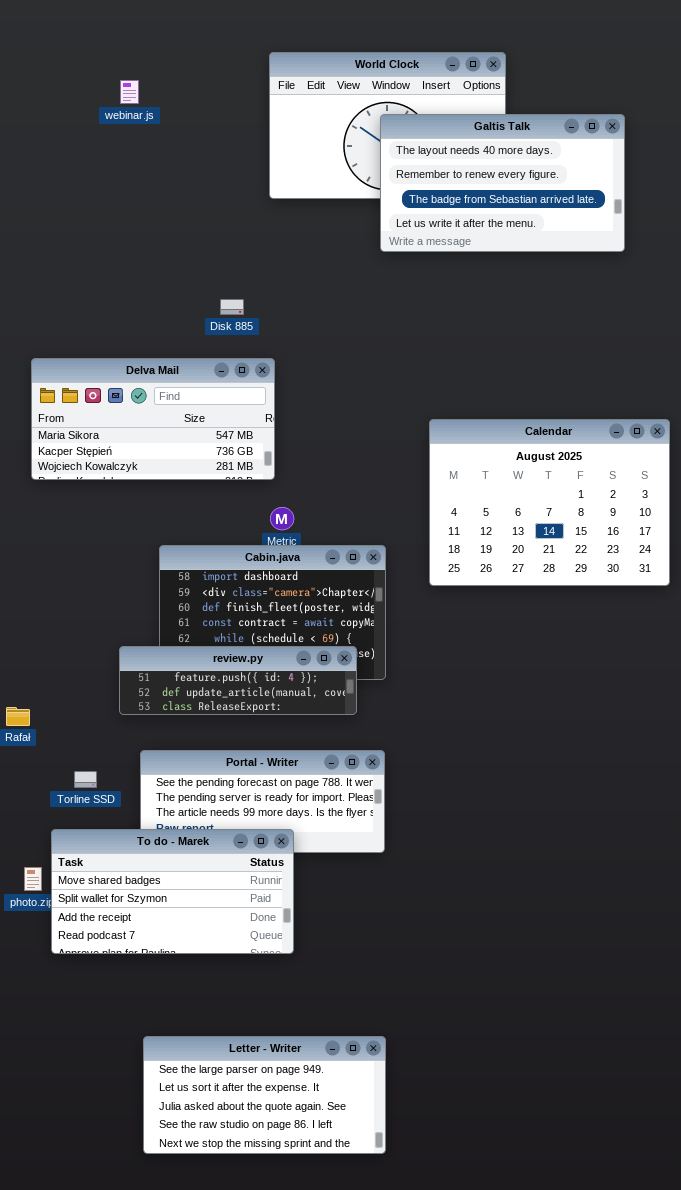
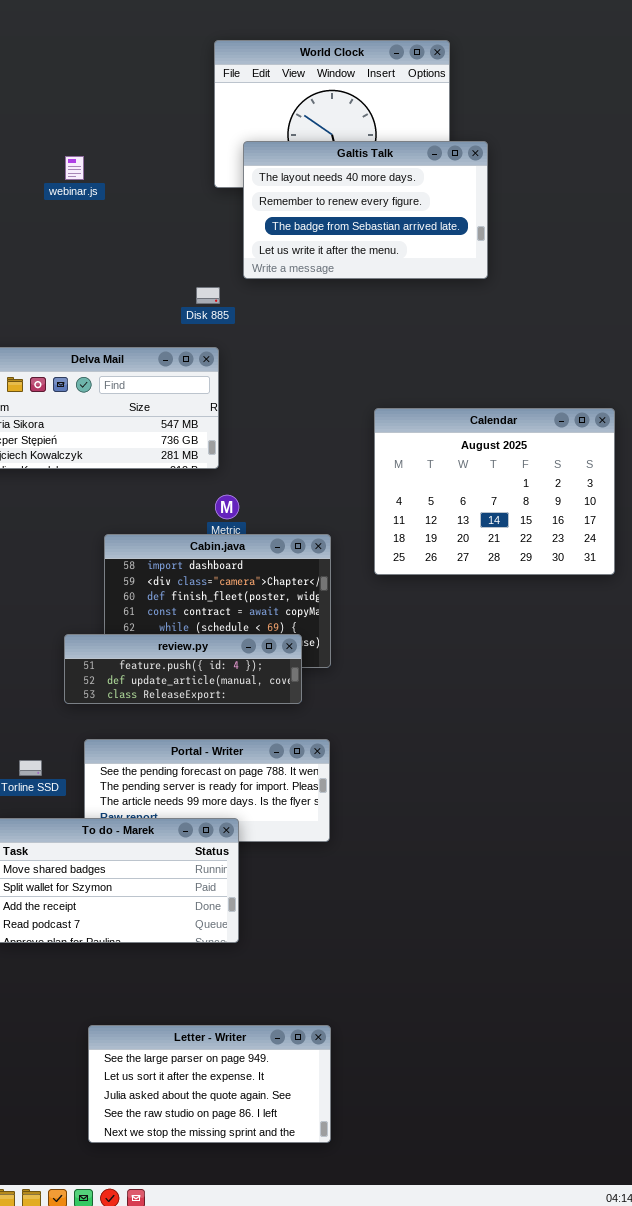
webinar.js: [120,80,139,104] -> [65,156,84,180], moved
Galtis Talk: [380,114,625,252] -> [243,141,488,279], moved
Disk 885: [220,299,244,315] -> [196,287,220,304], moved

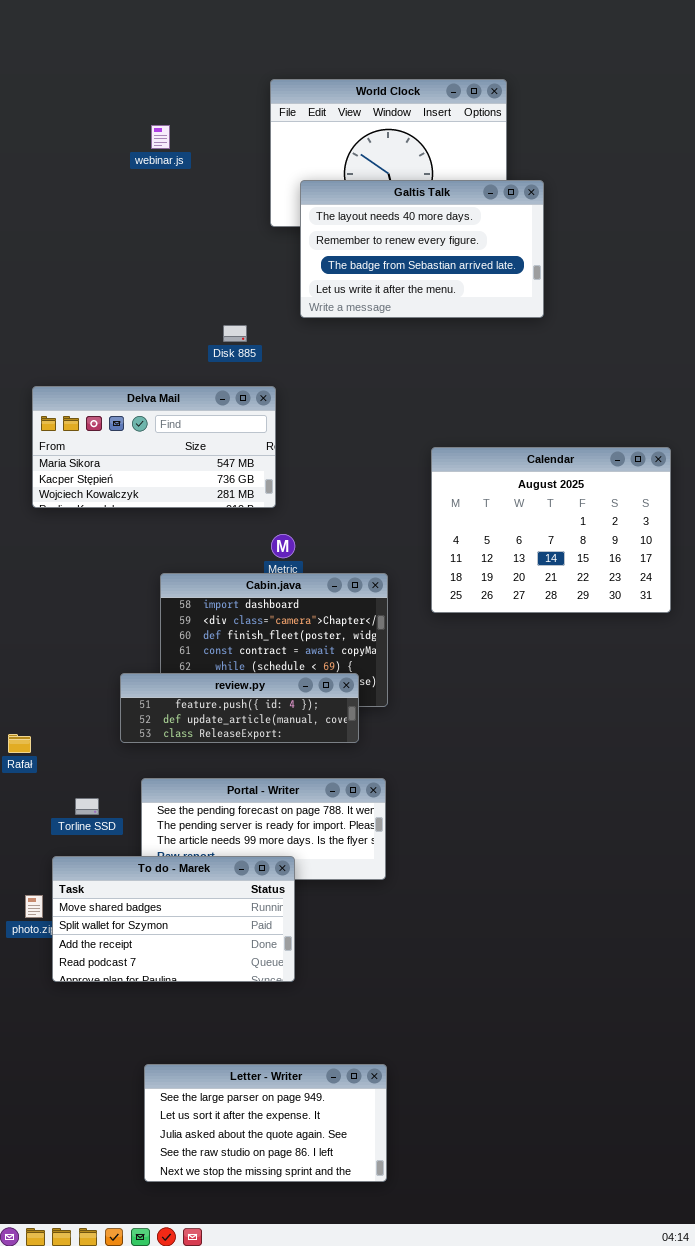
webinar.js: [65,156,84,180] -> [151,125,170,149], moved
Disk 885: [196,287,220,304] -> [223,325,247,342], moved

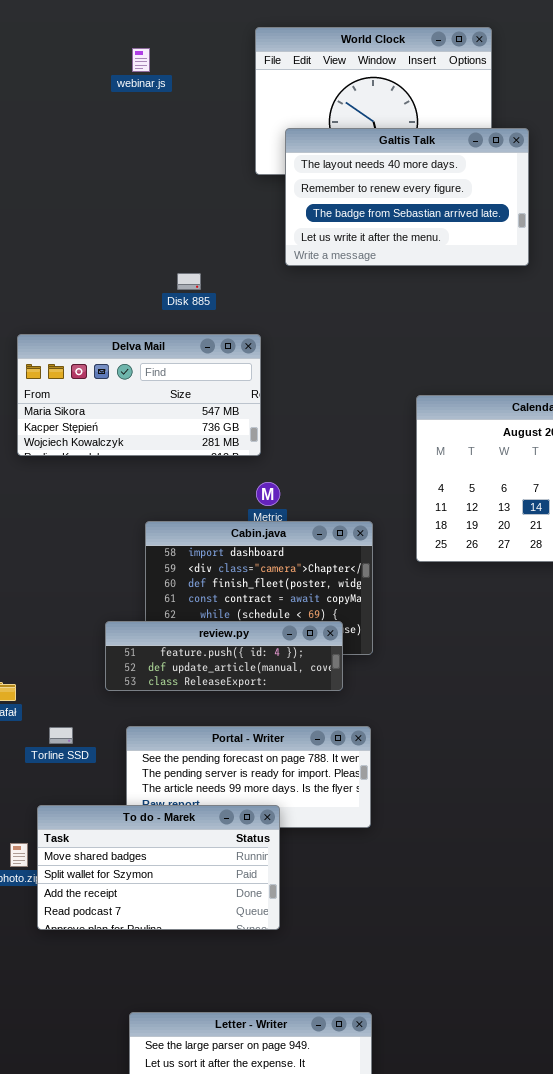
webinar.js: [151,125,170,149] -> [132,48,150,72], moved
Disk 885: [223,325,247,342] -> [177,273,201,290], moved
Torline SSD: [75,798,99,815] -> [49,727,73,744], moved

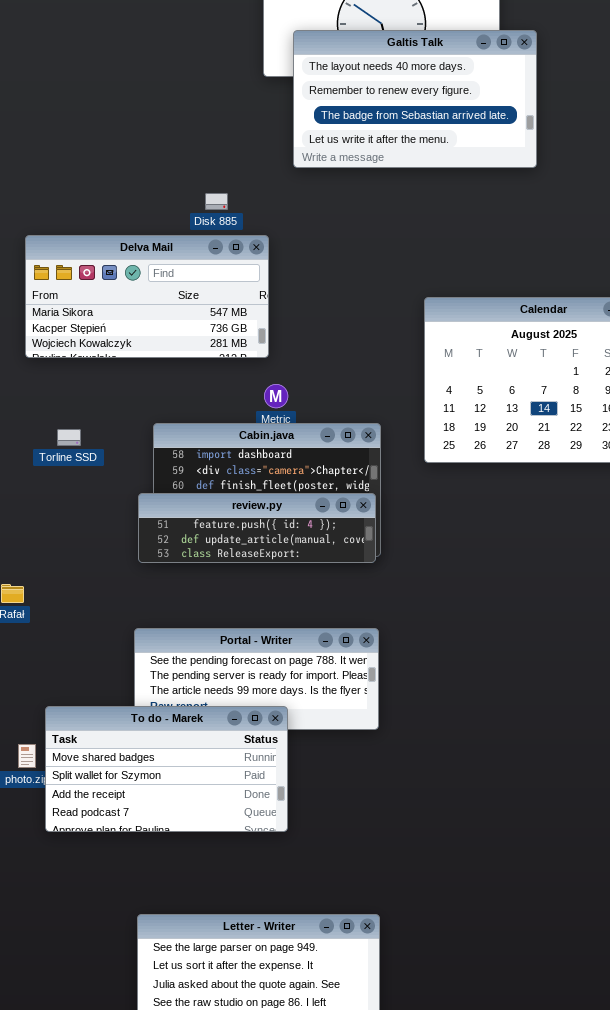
Disk 885: [177,273,201,290] -> [205,193,228,210], moved
review.py: [105,621,343,691] -> [138,493,376,563], moved
Torline SSD: [49,727,73,744] -> [57,429,81,446], moved

